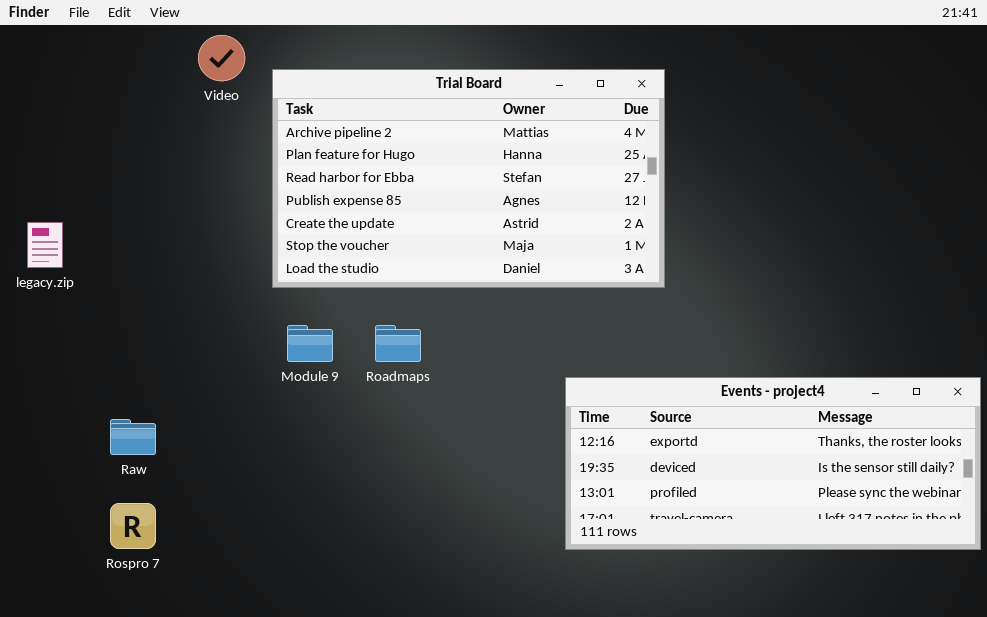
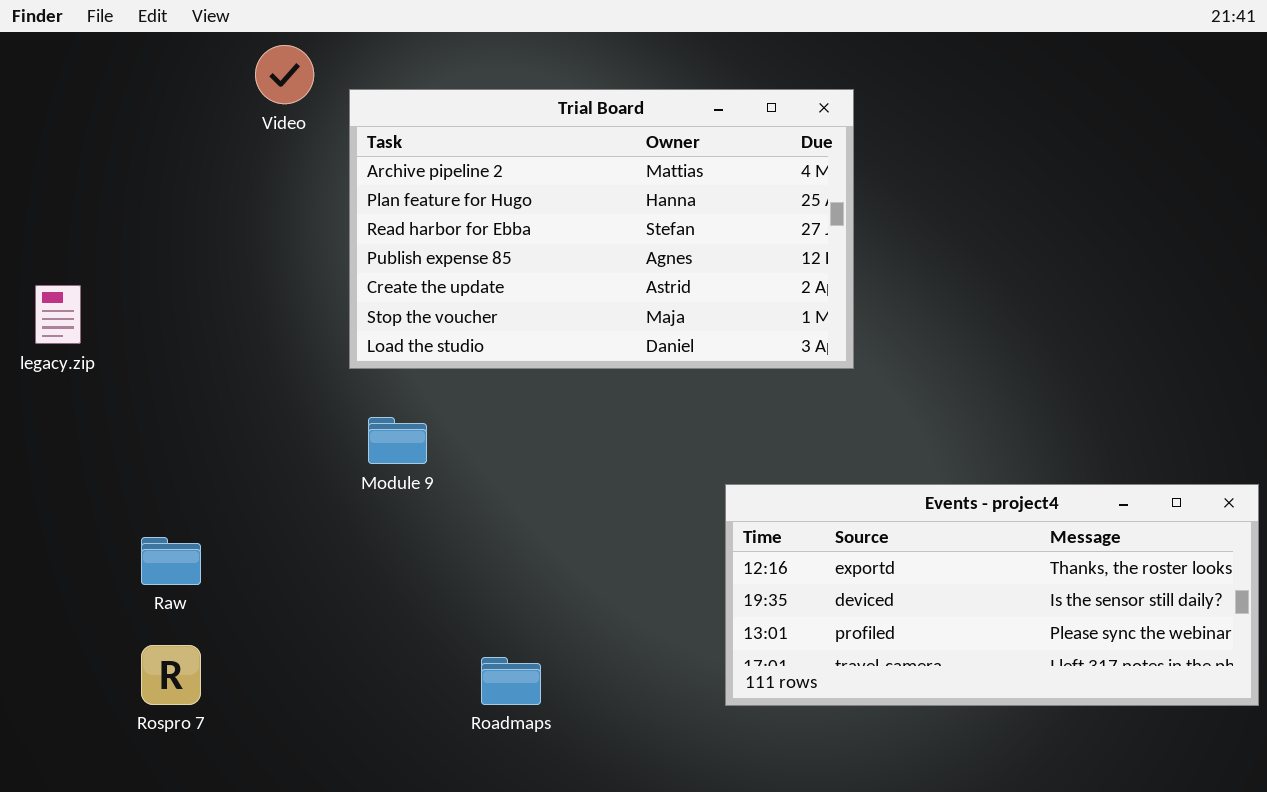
Roadmaps: [375,325,421,362] -> [481,657,541,705], moved

